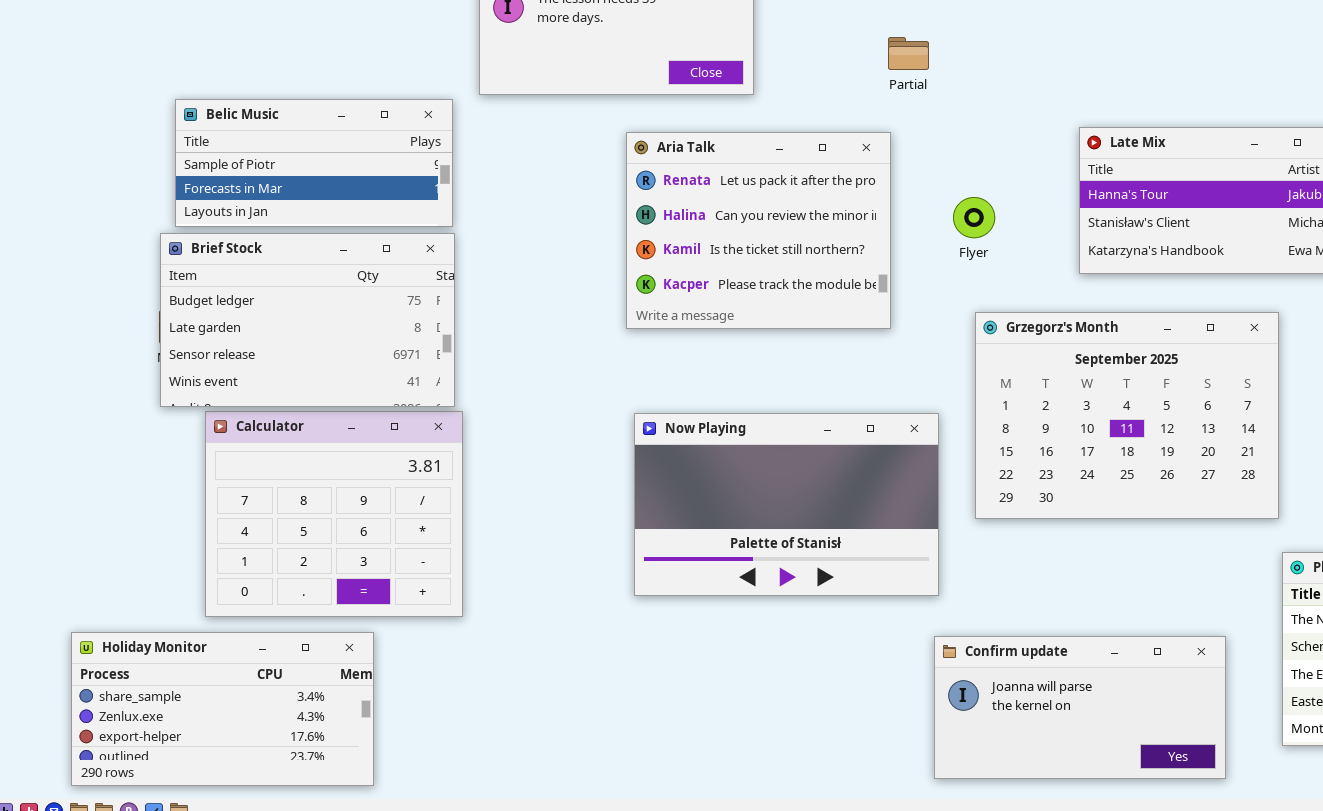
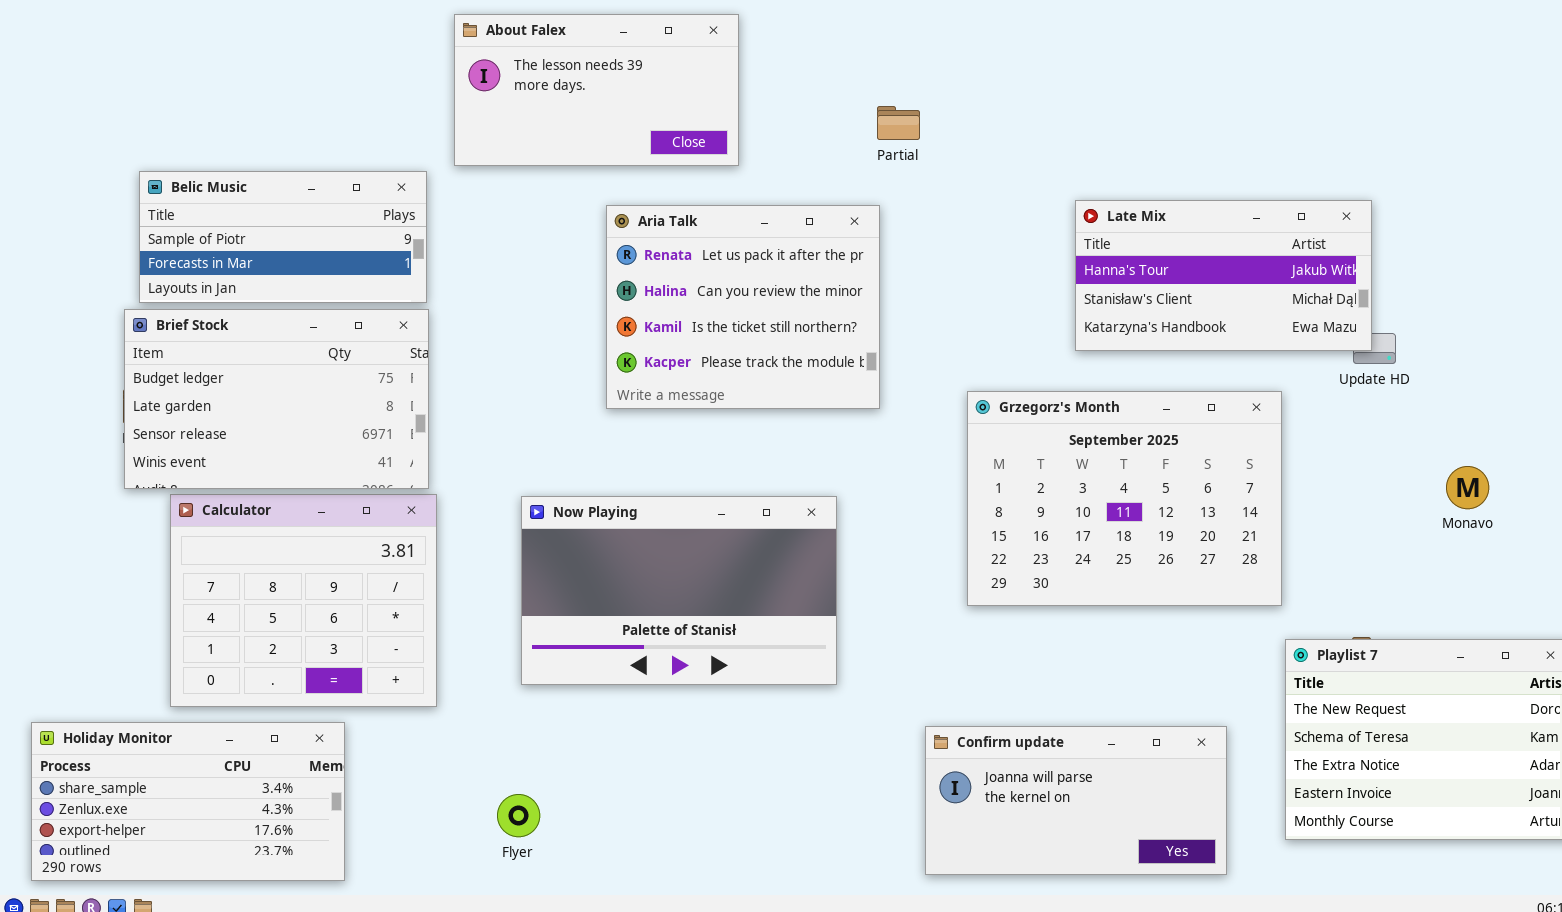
Flyer: [953,197,995,238] -> [497,794,540,837], moved
Now Playing: [634,413,939,596] -> [521,496,837,685], moved

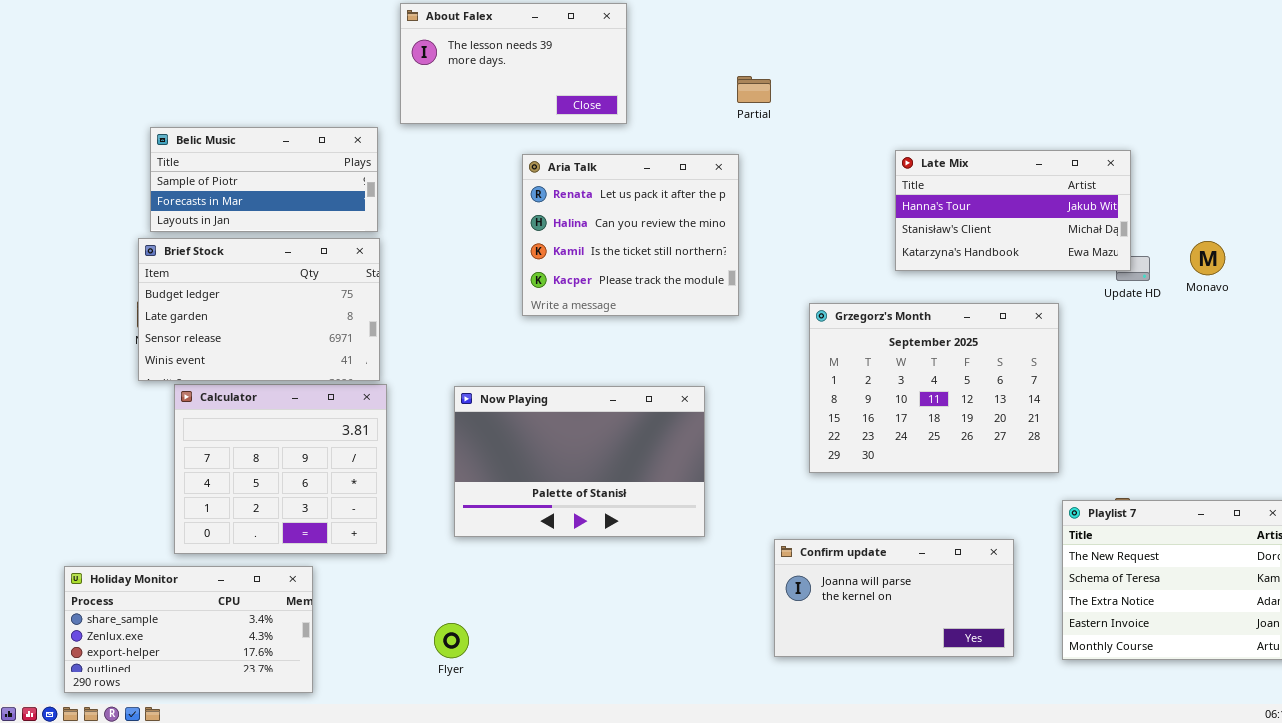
Monavo: [1446,466,1489,509] -> [1190,241,1225,275], moved
Confirm update: [925,726,1227,875] -> [774,539,1014,657], moved

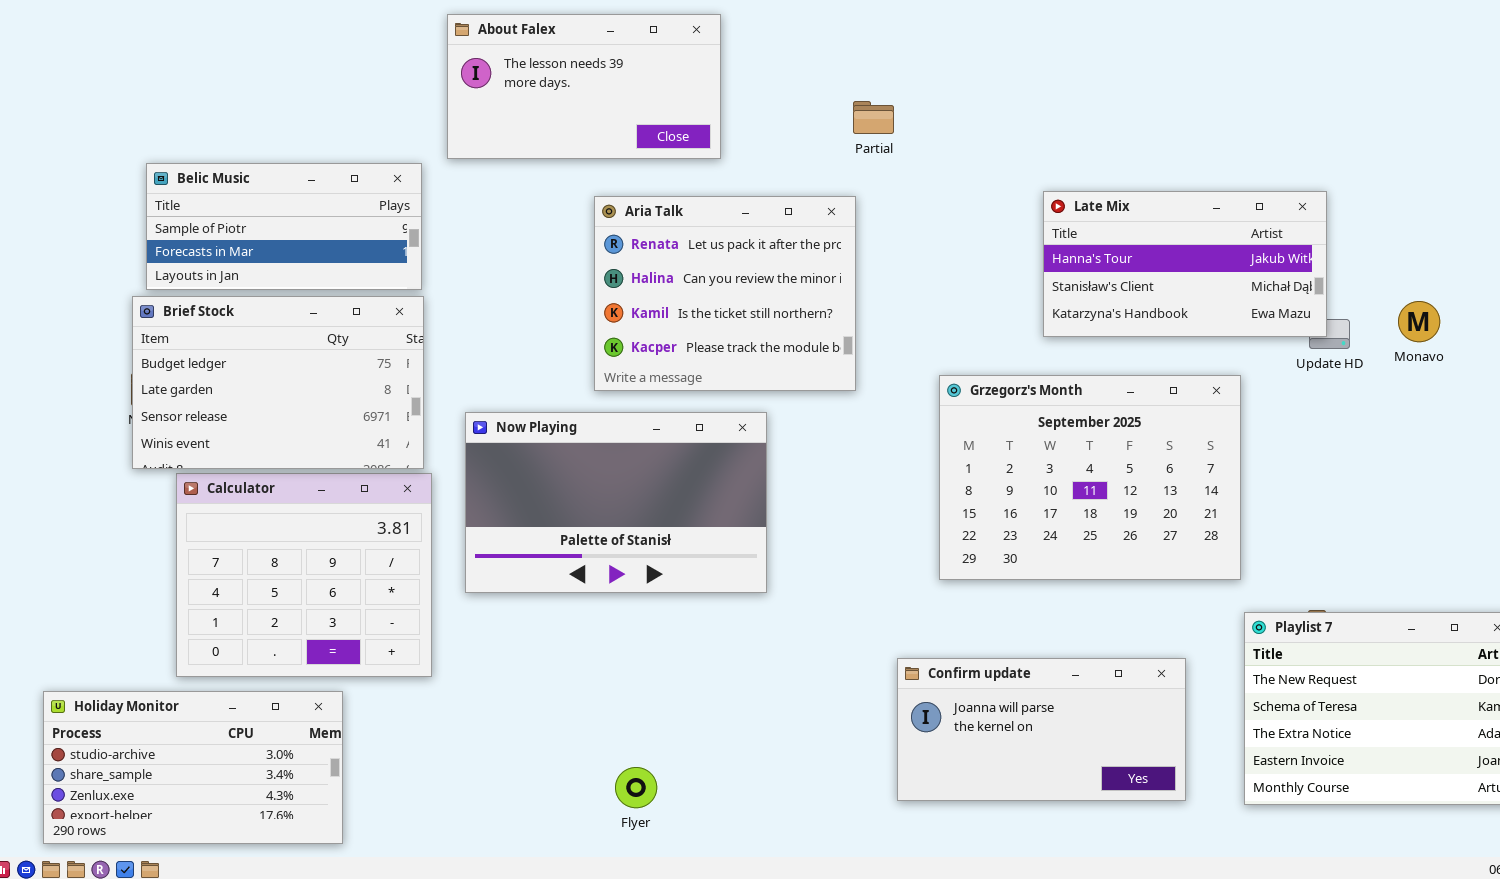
Now Playing: [454,386,705,537] -> [465,412,767,593], moved
Holiday Monitor: [64,566,313,693] -> [43,691,343,844], scrolled up 1 row
Flyer: [434,623,469,658] -> [615,767,657,808], moved

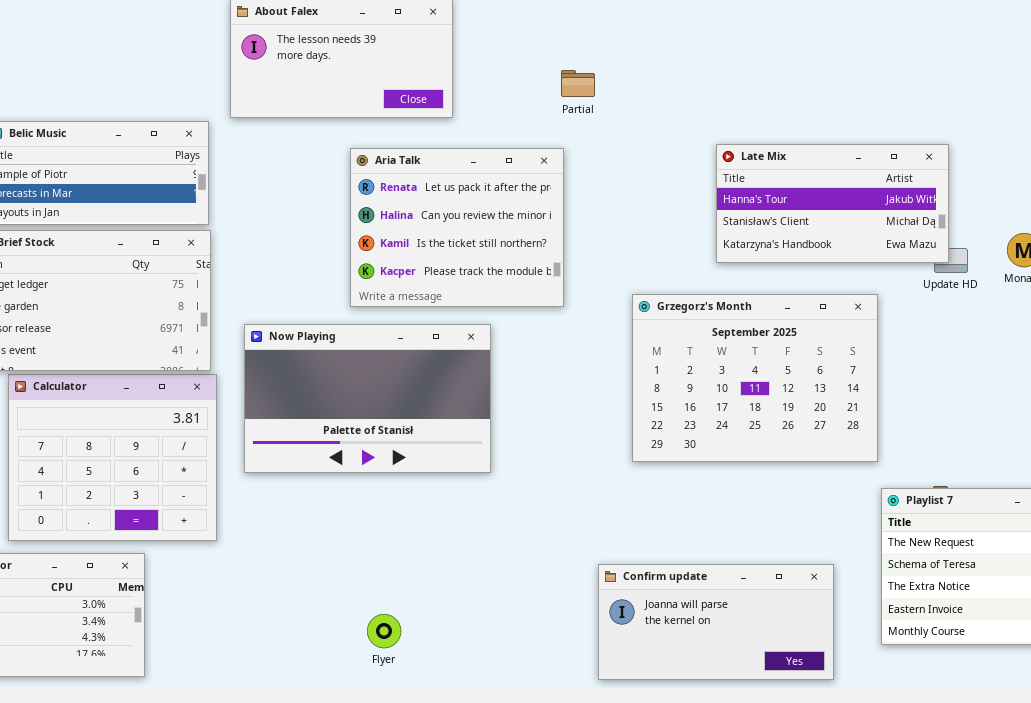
Confirm update: [897,658,1186,801] -> [598,564,834,680], moved

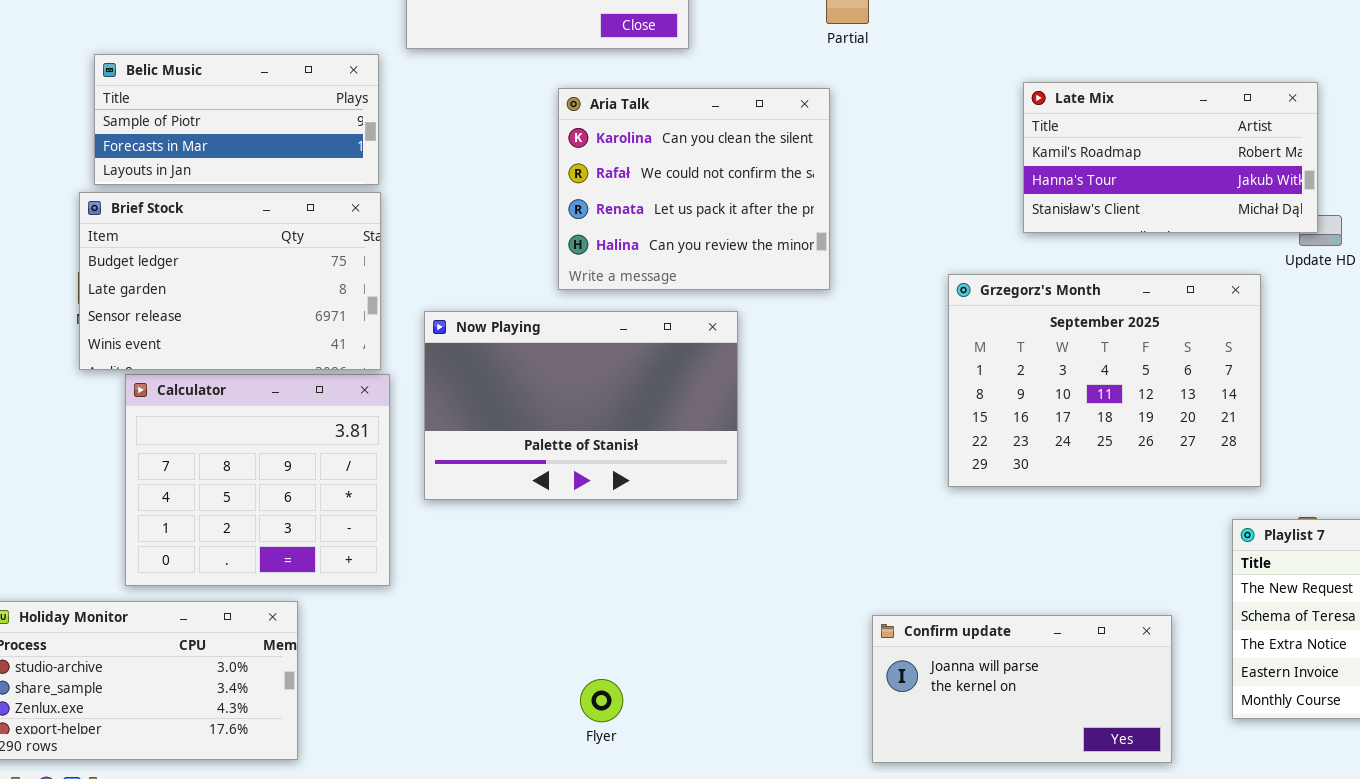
Late Mix: [716,144,949,263] -> [1023,82,1318,233], scrolled up 1 row
Aria Talk: [350,148,564,307] -> [558,88,830,290], scrolled up 2 rows
Grzegorz's Month: [632,294,878,462] -> [948,274,1261,487], moved

